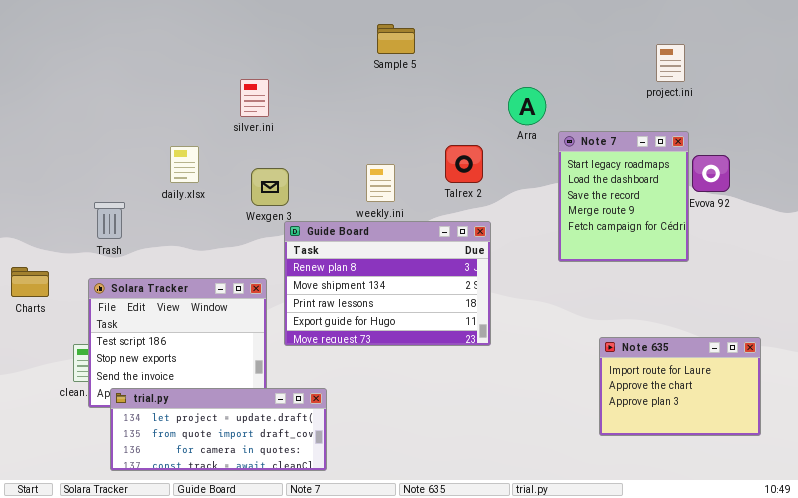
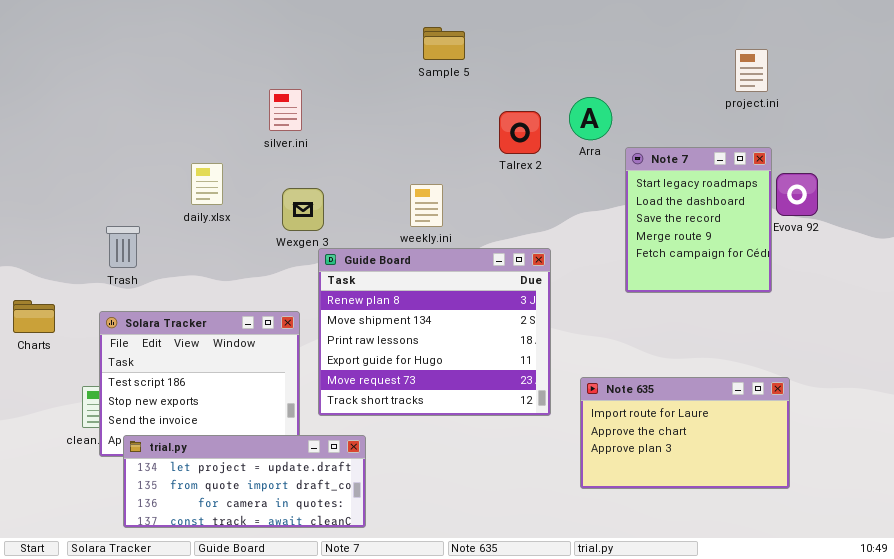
Talrex 2: [445,145,483,183] -> [499,111,541,154], moved
Guide Board: [284,221,491,346] -> [318,248,551,416], resized
Note 635: [599,337,761,436] -> [580,377,790,489], moved, resized

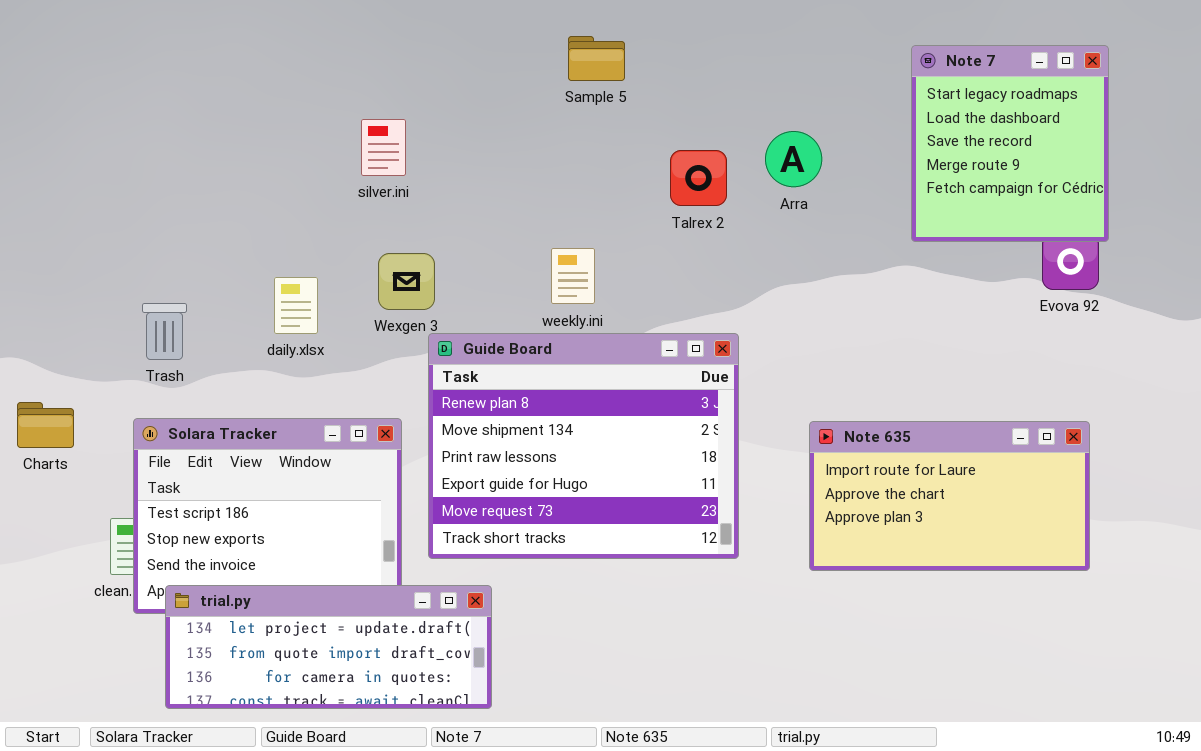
Note 7: [625,147,772,293] -> [911,45,1109,242], moved
daily.xlsx: [191,163,223,205] -> [274,277,318,334], moved
Note 635: [580,377,790,489] -> [809,421,1090,571], moved

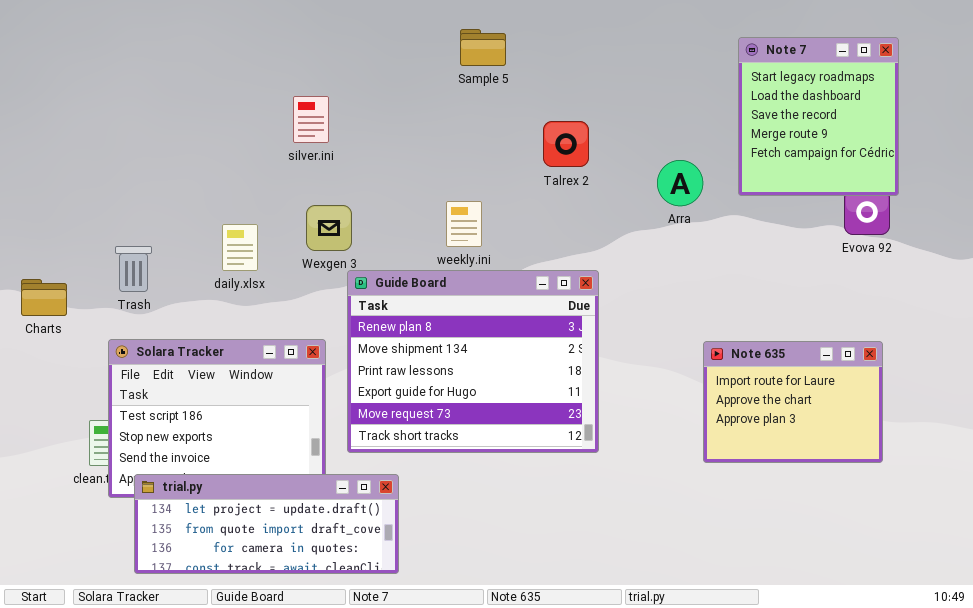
Arra: [765,131,822,187] -> [657,160,703,206], moved
Charts: [17,402,74,448] -> [21,279,67,316], moved
Note 635: [809,421,1090,571] -> [703,341,883,463], resized

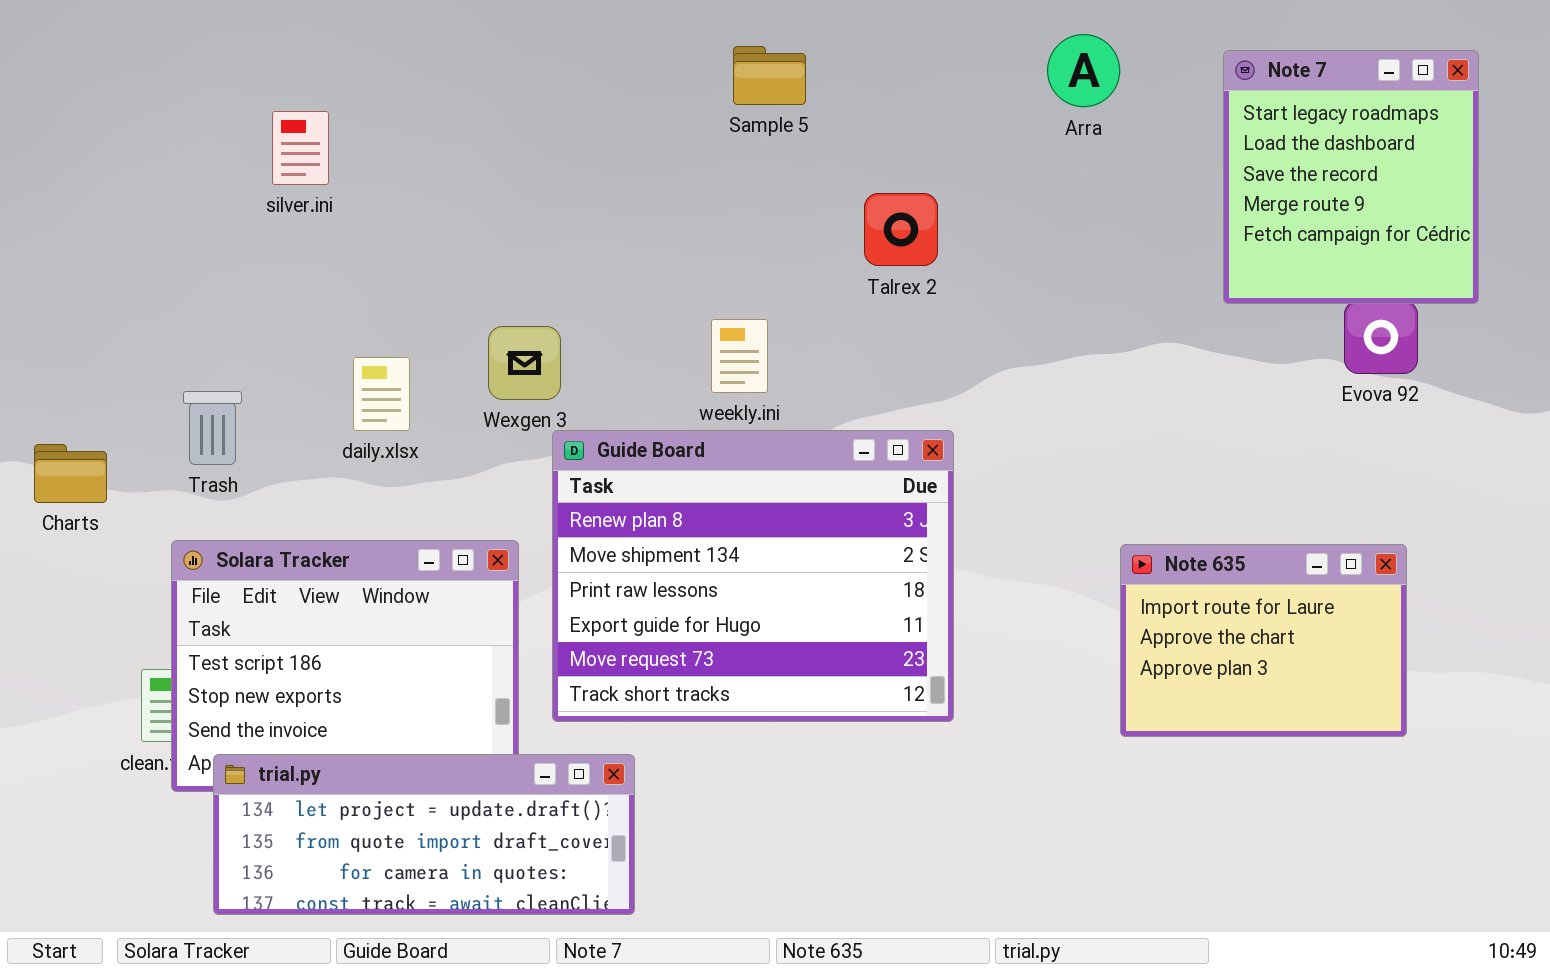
Note 7: [738,37,899,196] -> [1223,50,1479,304], moved
silver.ini: [293,96,329,143] -> [272,111,329,185], moved
Arra: [657,160,703,206] -> [1047,34,1120,107], moved

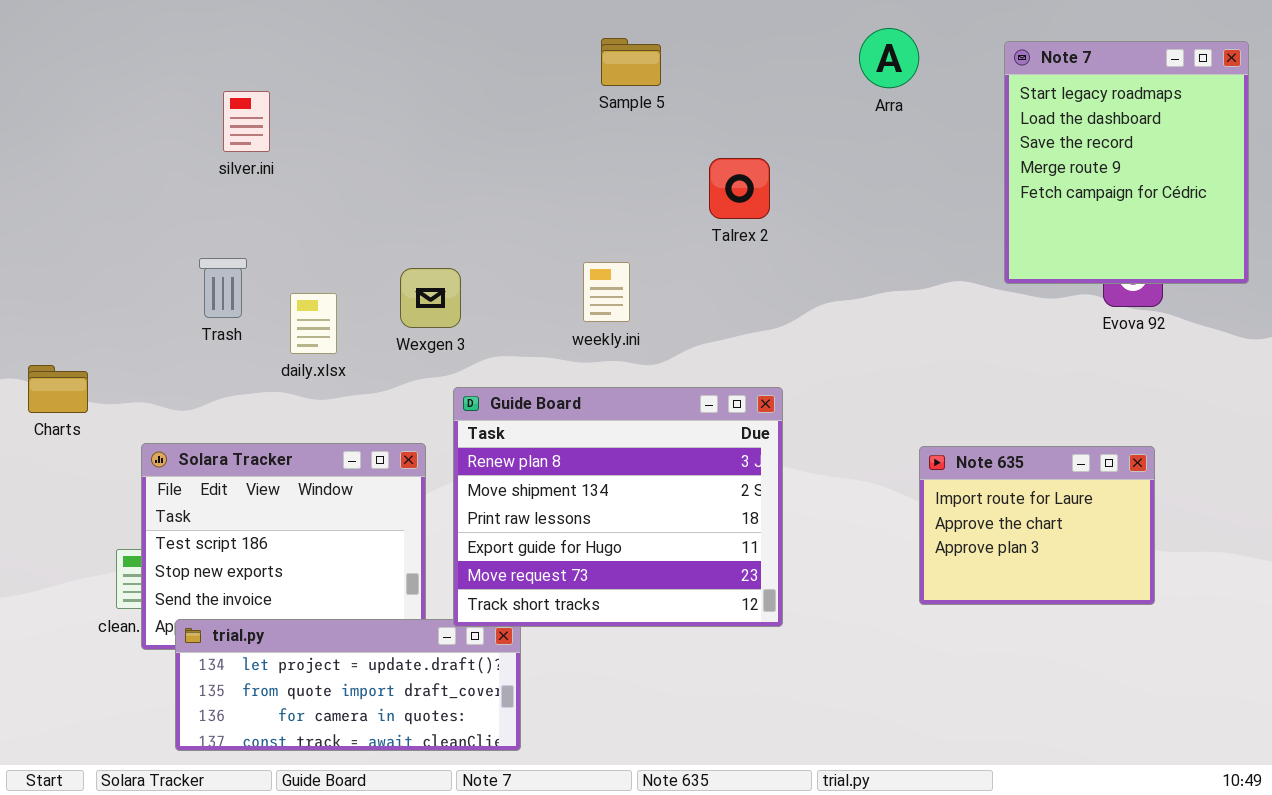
Note 7: [1223,50,1479,304] -> [1004,41,1249,284], resized
Trash: [183,391,242,465] -> [199,258,247,318], moved
Guide Board: [552,430,954,722] -> [453,387,783,627], moved

